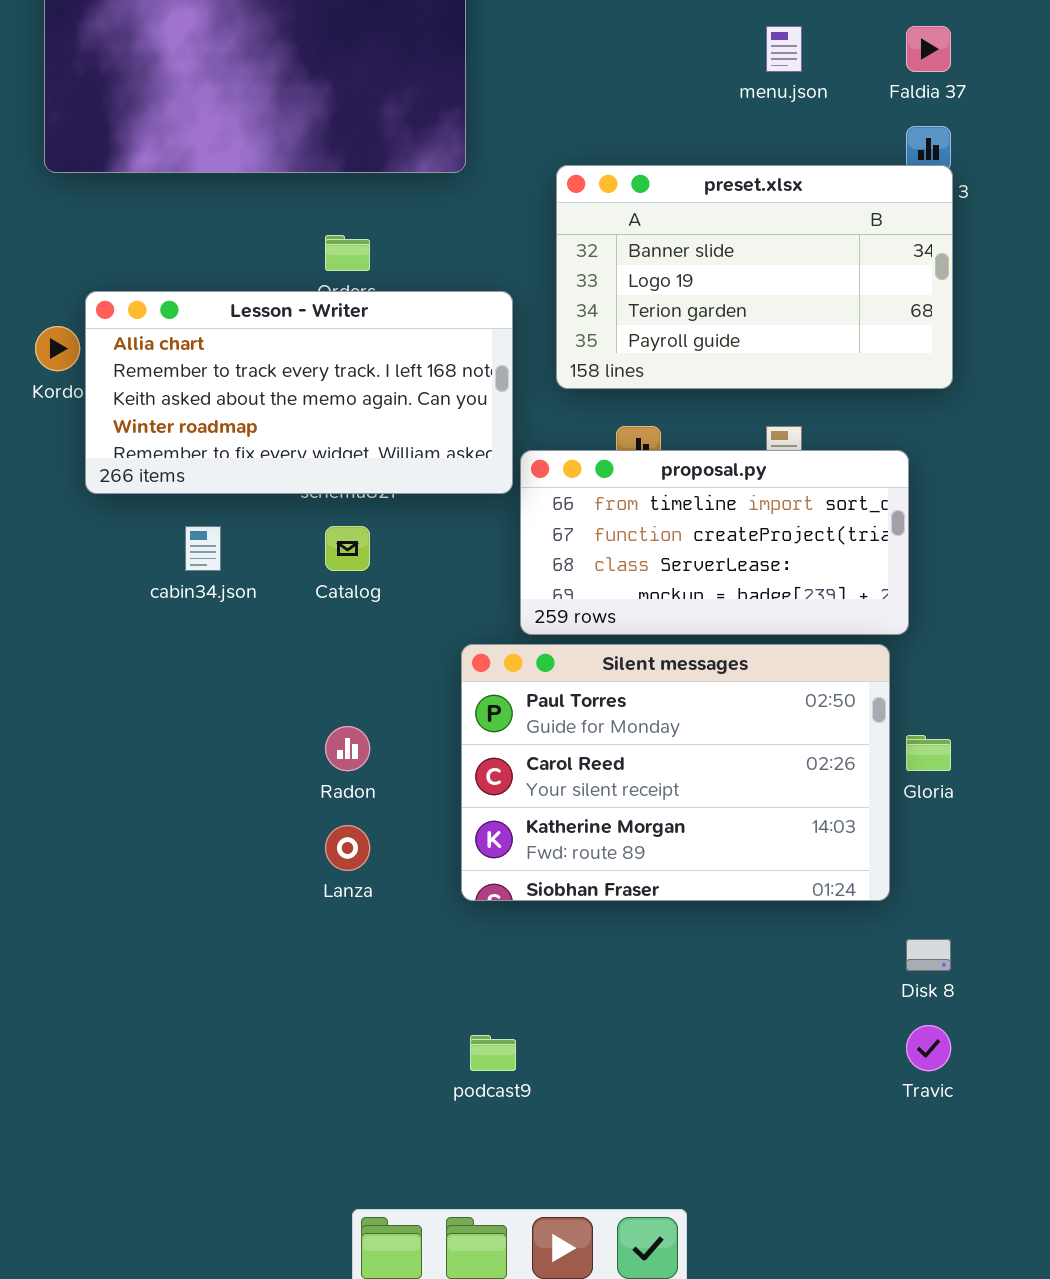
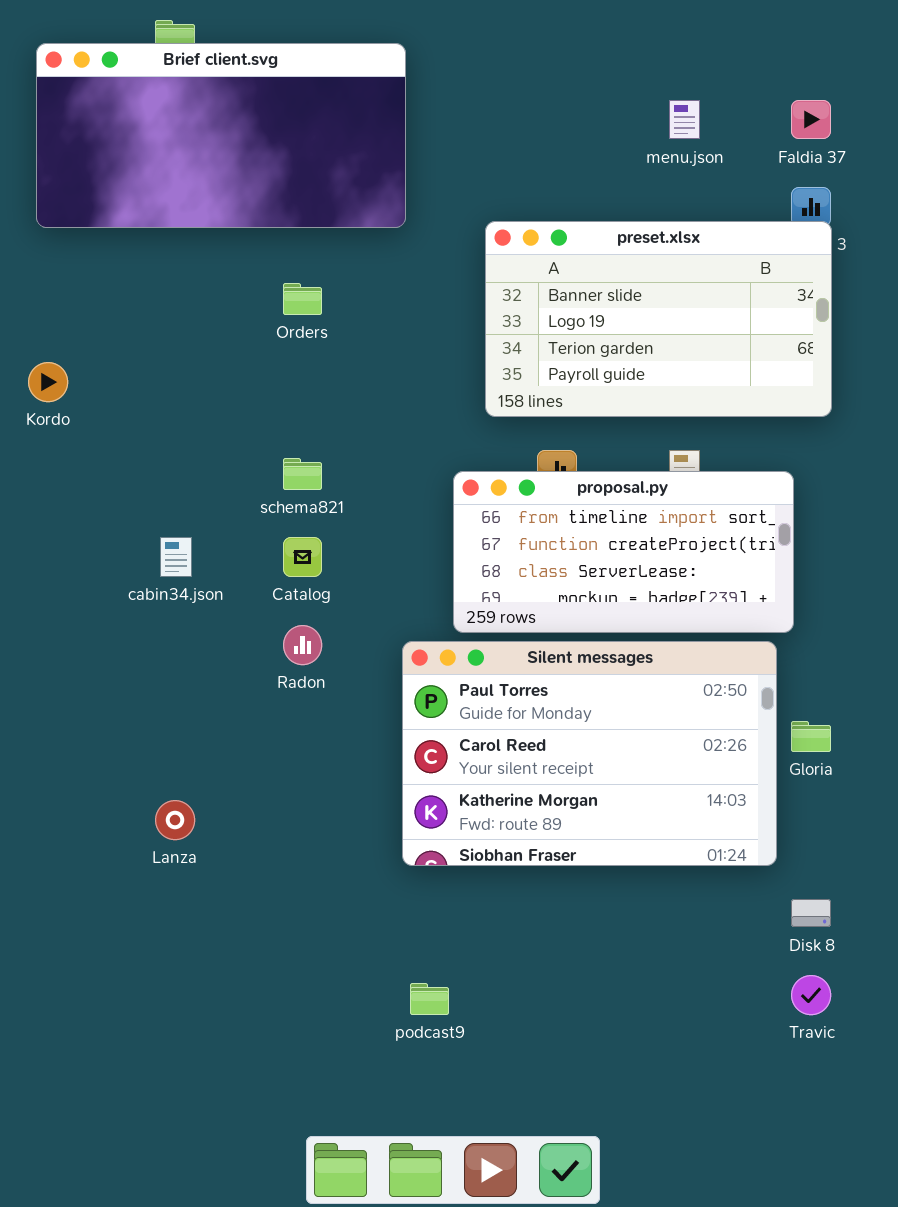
Lesson - Writer: [85,291,513,494] -> none, closed
Radon: [325,726,370,771] -> [283,625,322,665], moved
Lanza: [325,825,370,871] -> [155,800,195,840], moved

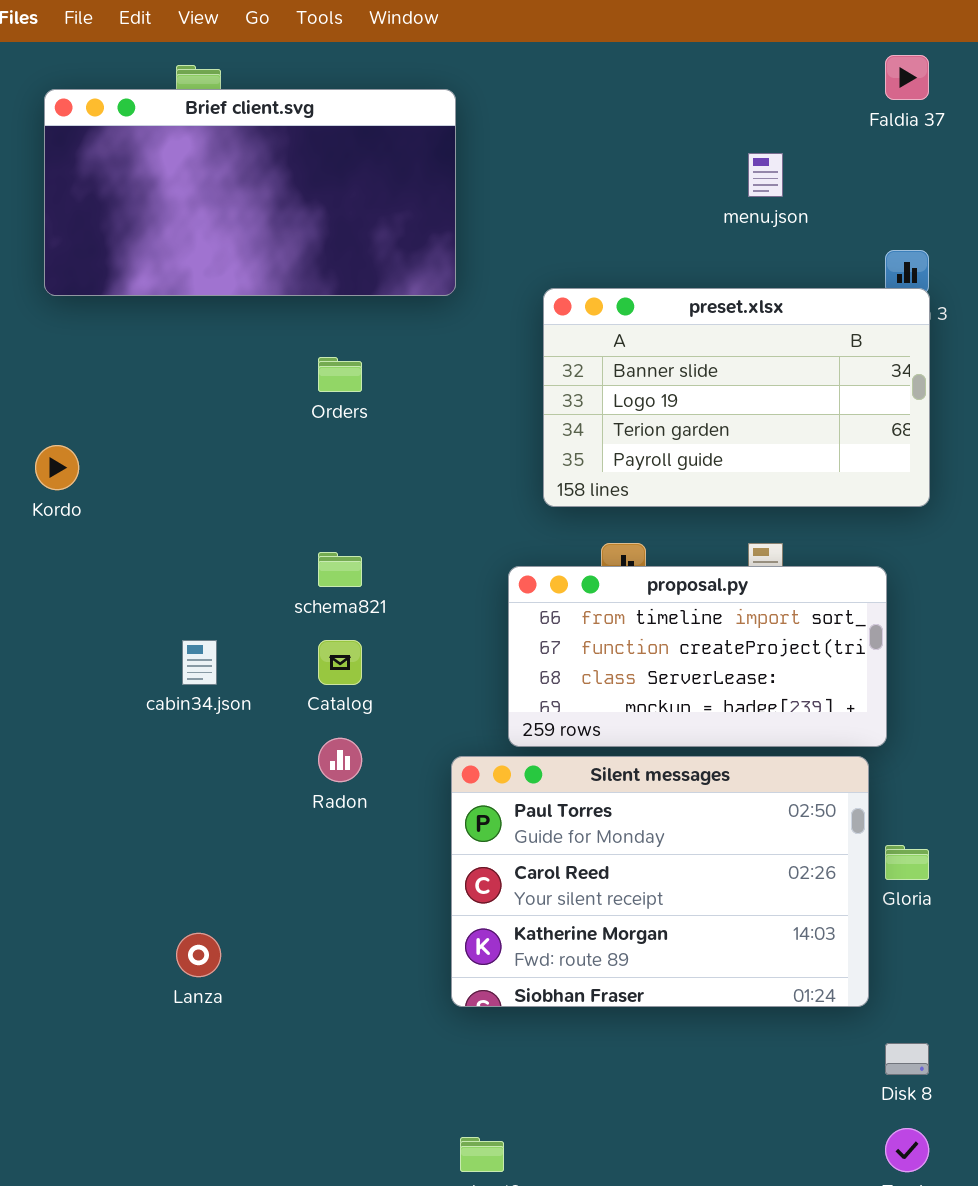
Faldia 37: [791,100,831,139] -> [885,55,929,100], moved

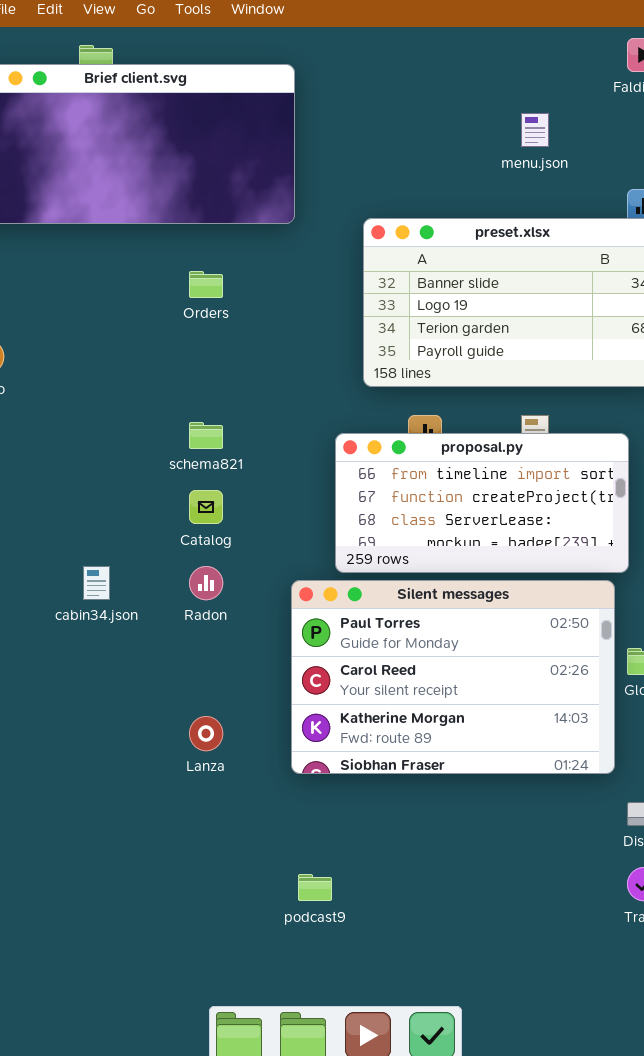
cabin34.json: [182,640,217,685] -> [83,566,110,600], moved
Lanza: [176,933,221,977] -> [189,716,223,751], moved

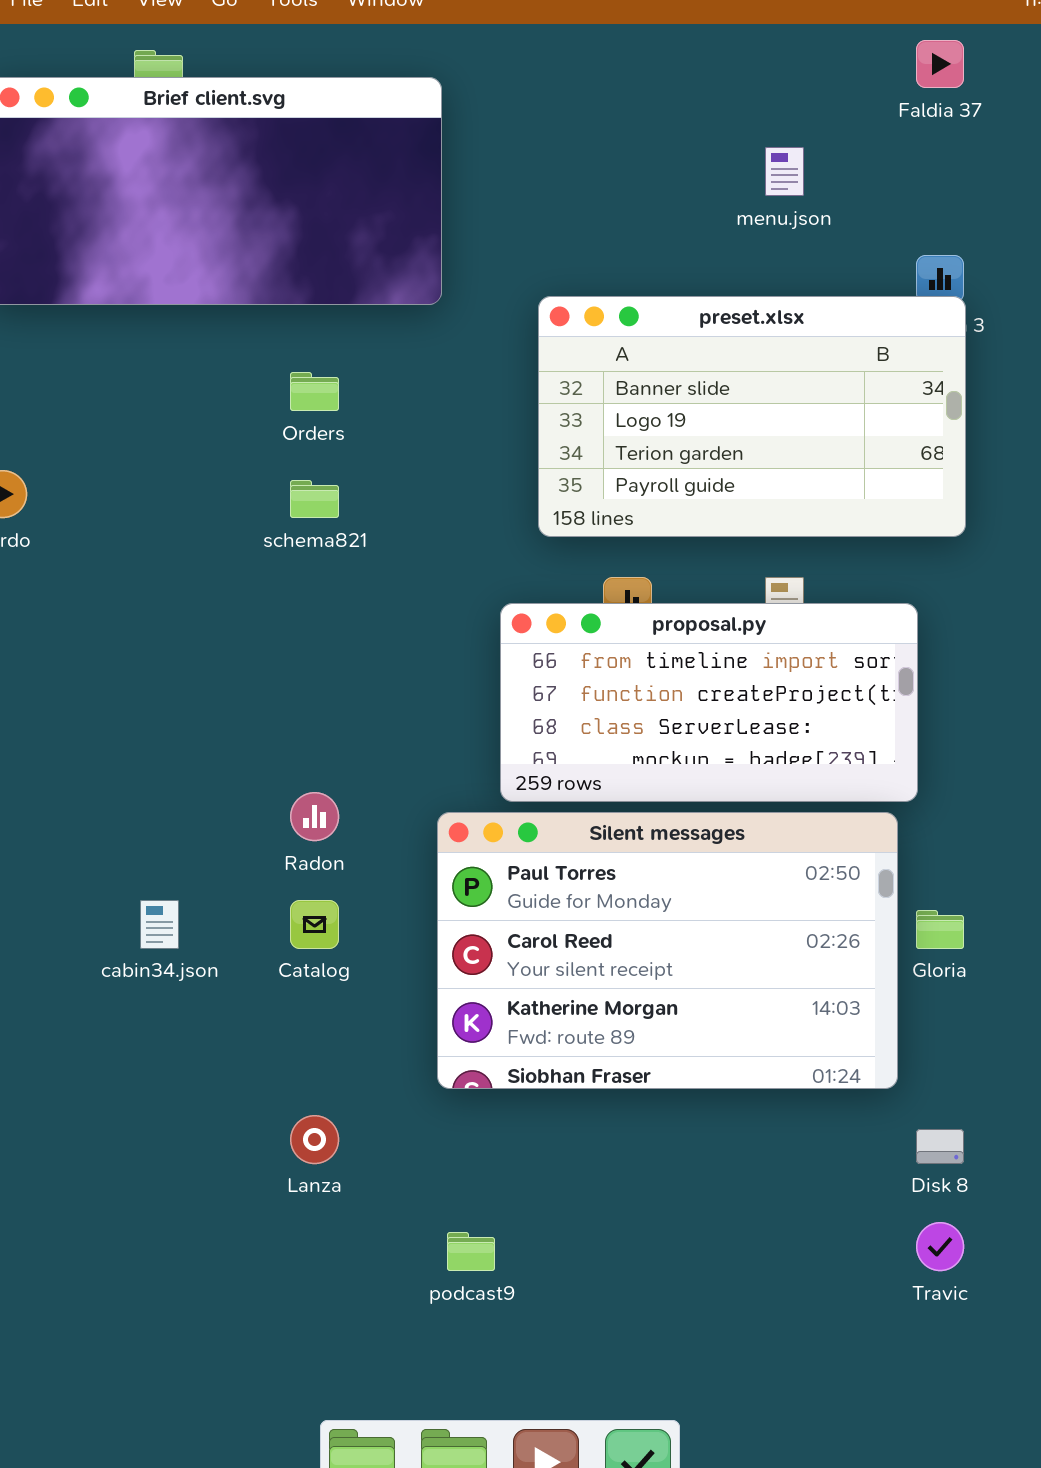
schema821: [189,422,223,449] -> [290,480,339,518], moved
Catalog: [189,490,223,524] -> [290,900,339,949], moved
cabin34.json: [83,566,110,600] -> [140,900,179,949], moved
Lanza: [189,716,223,751] -> [290,1115,339,1164], moved

